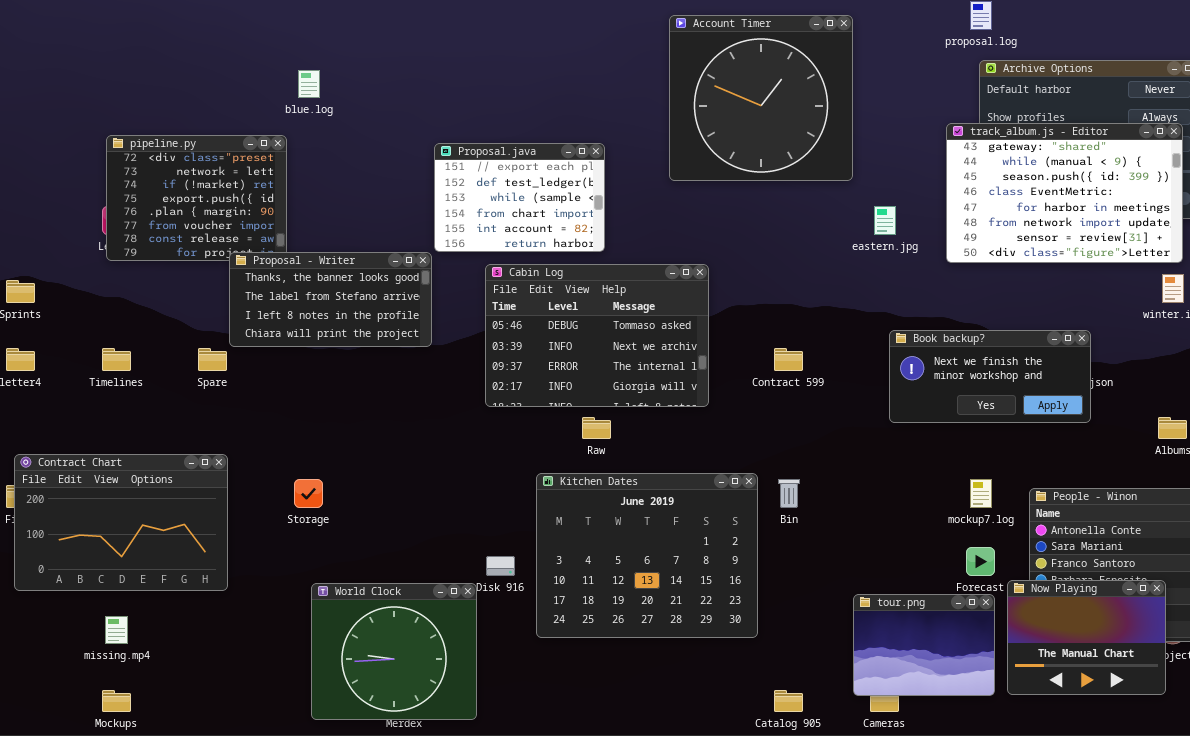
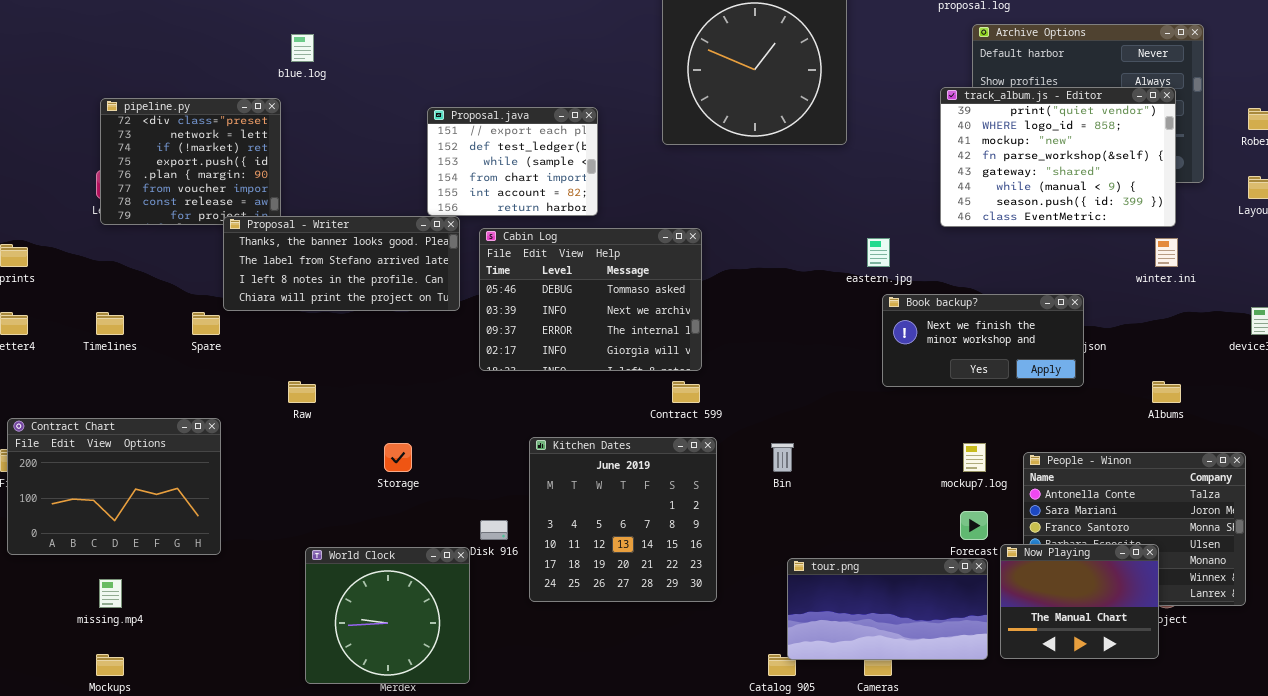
track_album.js - Editor: [946,123,1183,263] -> [940,87,1176,227], scrolled up 4 rows
eastern.jpg: [874,206,896,235] -> [867,238,890,267], moved
Proposal - Writer: [229,252,432,347] -> [223,216,460,311], resized
Contract 599: [774,348,803,371] -> [672,381,700,403], moved
Raw: [582,417,611,439] -> [288,381,316,403], moved
Kitchen Dates: [536,473,758,638] -> [529,437,717,602], resized
Storage: [294,479,323,508] -> [384,443,412,472], moved
tour.png: [853,594,995,696] -> [787,558,988,660], resized

